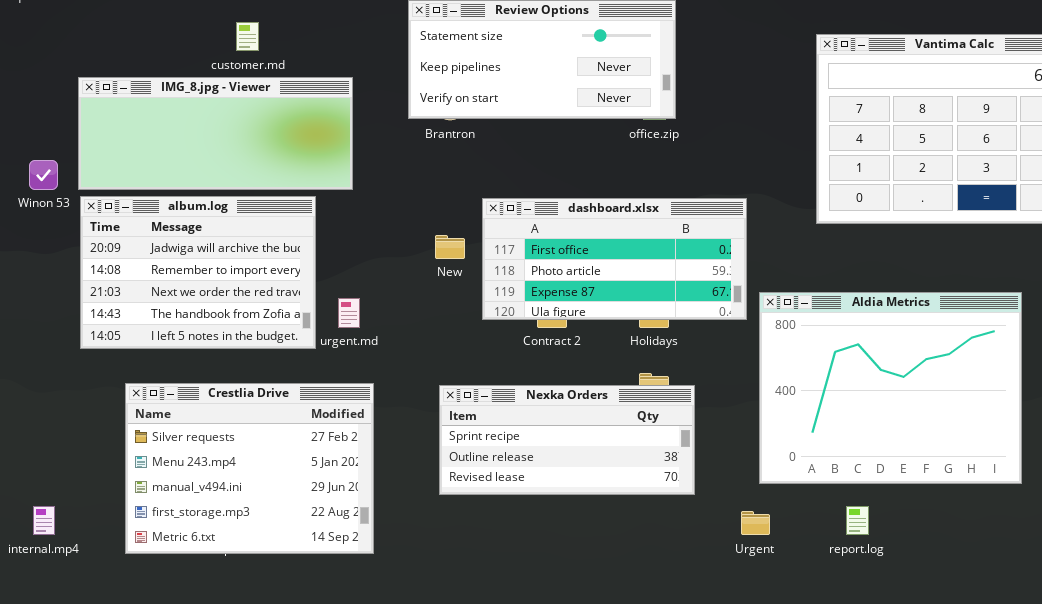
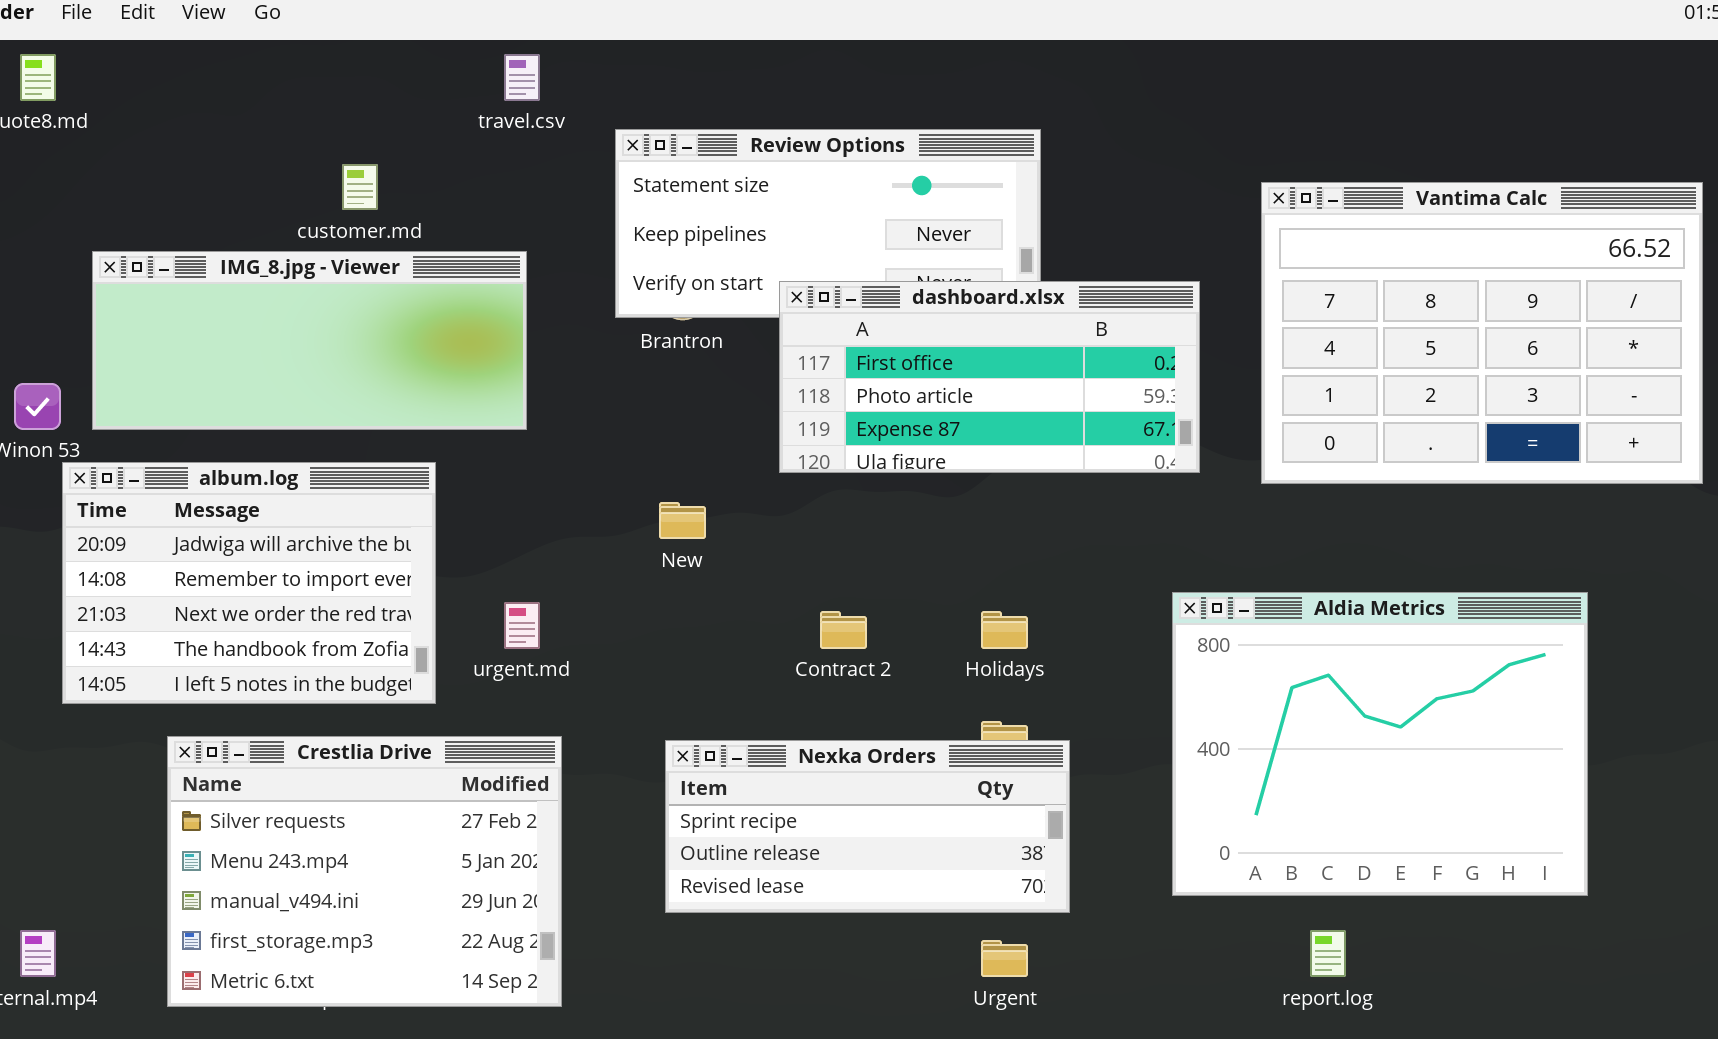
album.log: [80,196,316,349] -> [62,462,436,704], moved
dashboard.xlsx: [482,198,747,320] -> [779,281,1200,473], moved
Urgent: [741,511,770,535] -> [981,940,1028,977], moved

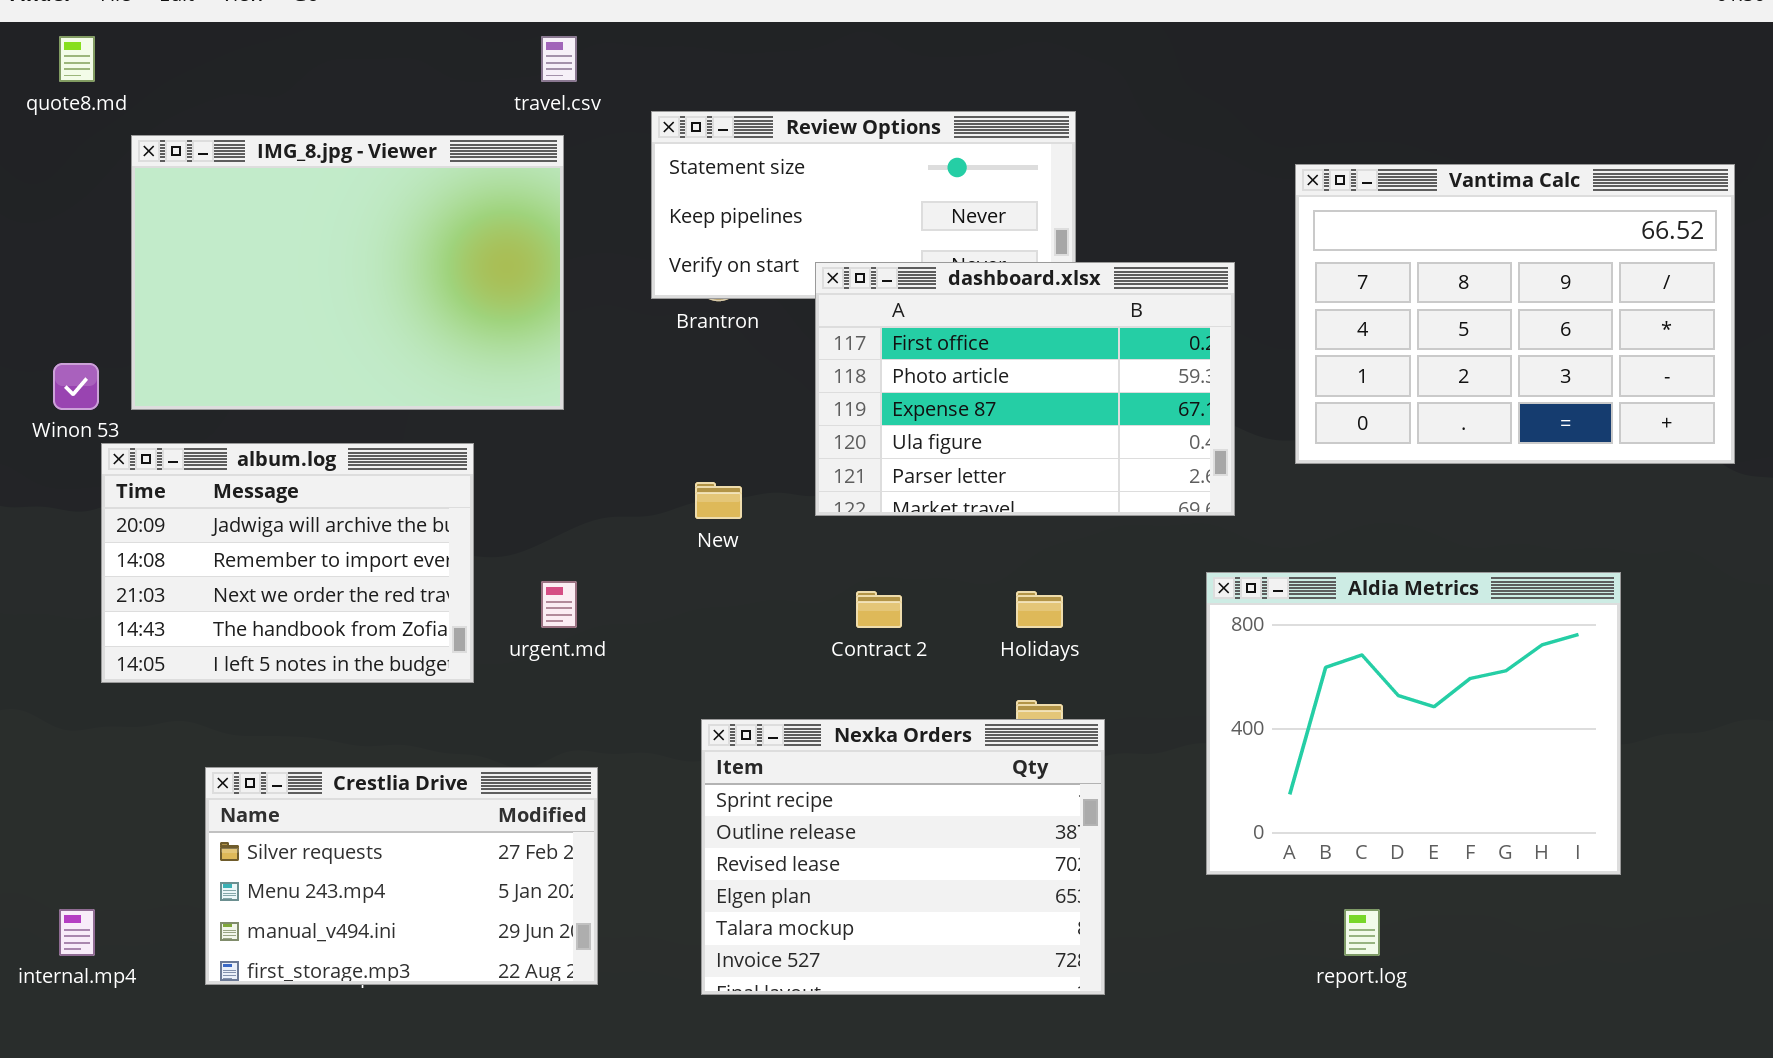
IMG_8.jpg - Viewer: [92,251,527,430] -> [131,135,564,410], resized
dashboard.xlsx: [779,281,1200,473] -> [815,262,1235,516], resized
Crestlia Drive: [167,736,562,1007] -> [205,767,598,985], resized
Nexka Orders: [665,740,1070,913] -> [701,719,1105,995], resized

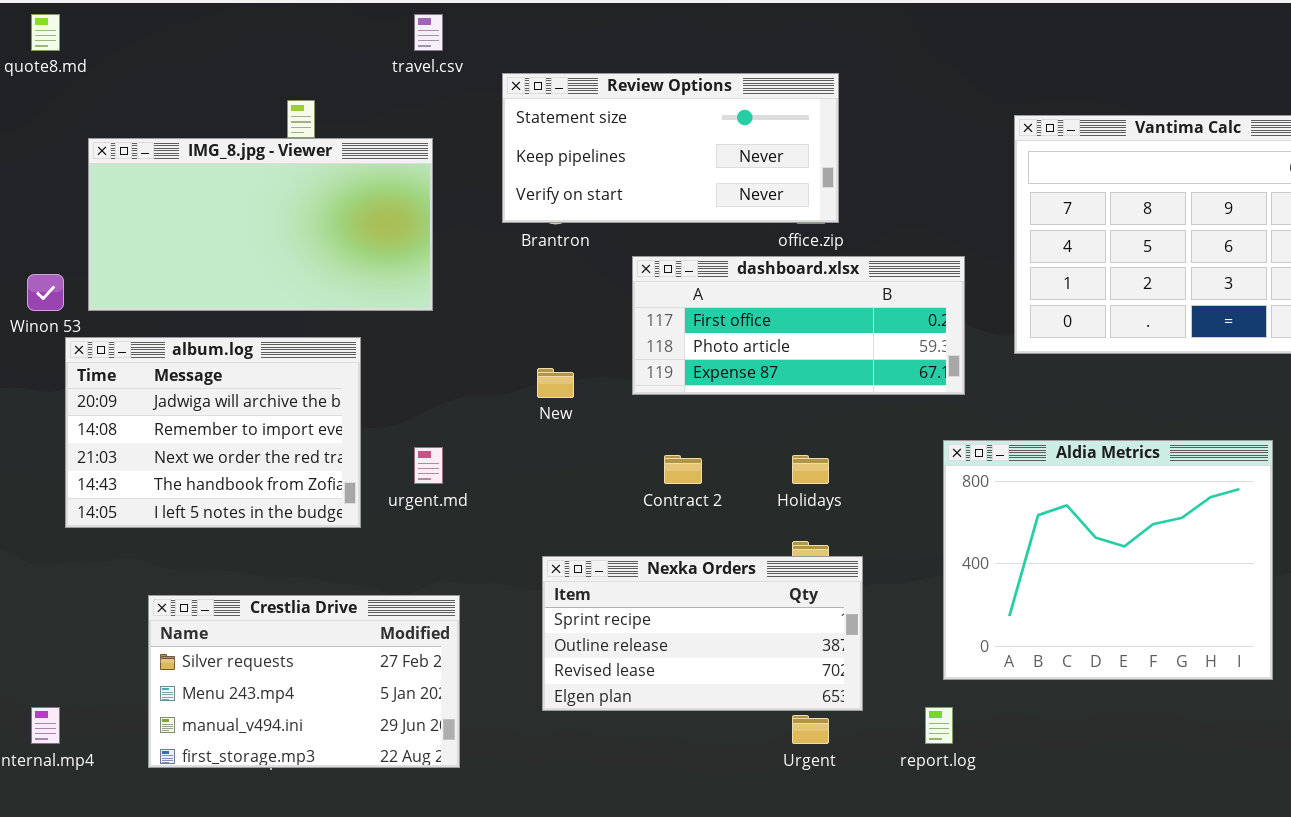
IMG_8.jpg - Viewer: [131,135,564,410] -> [88,138,433,311], resized
dashboard.xlsx: [815,262,1235,516] -> [632,256,965,395], resized
Nexka Orders: [701,719,1105,995] -> [542,556,863,711], resized
report.log: [1344,909,1380,956] -> [925,707,953,744], moved

